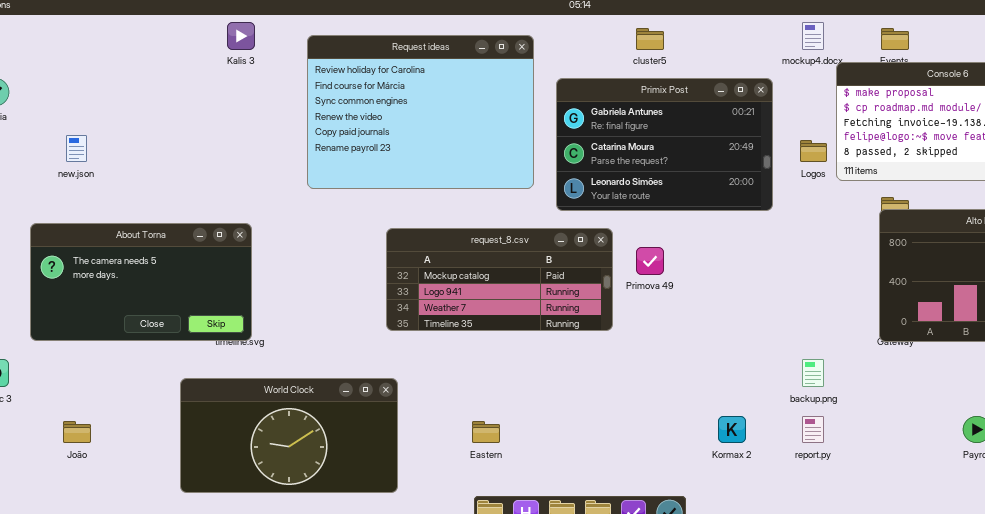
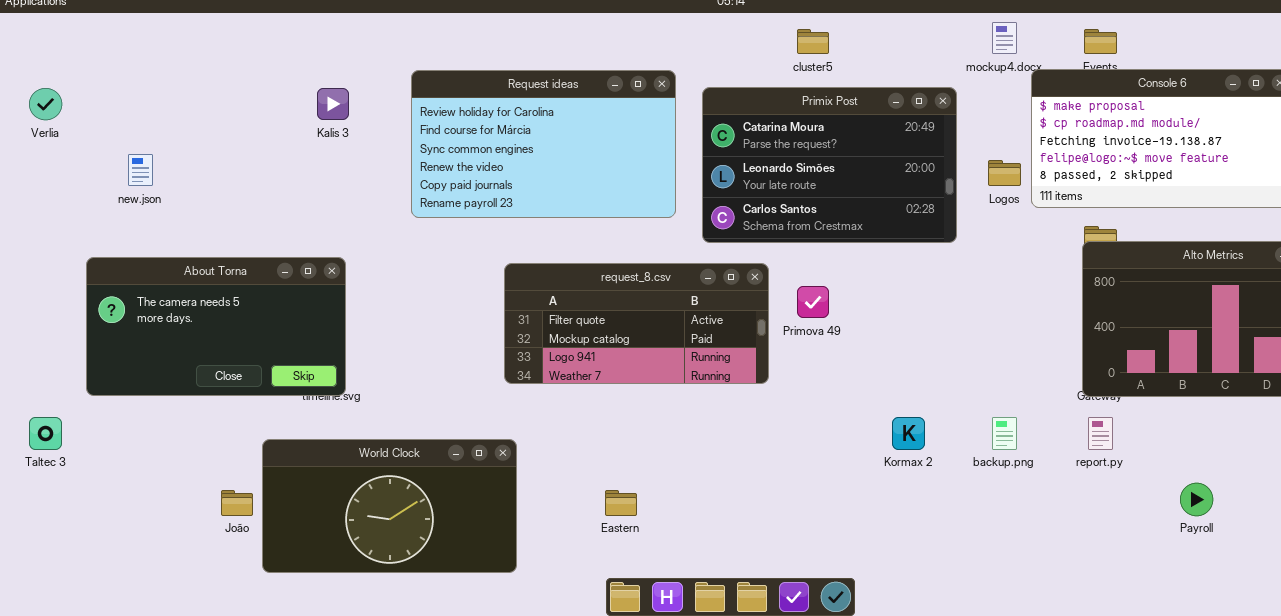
Kalis 3: [227,22,255,50] -> [317,88,349,120], moved
Request ideas: [307,35,534,189] -> [411,70,676,218], resized
Primix Post: [556,78,773,211] -> [702,87,957,243], scrolled down 1 row
request_8.csv: [386,228,613,331] -> [504,263,769,384], scrolled up 1 row
Kormax 2: [718,416,746,443] -> [892,417,925,450], moved
report.py: [802,416,824,443] -> [1088,417,1113,450], moved
João: [63,421,91,443] -> [221,490,253,516], moved

